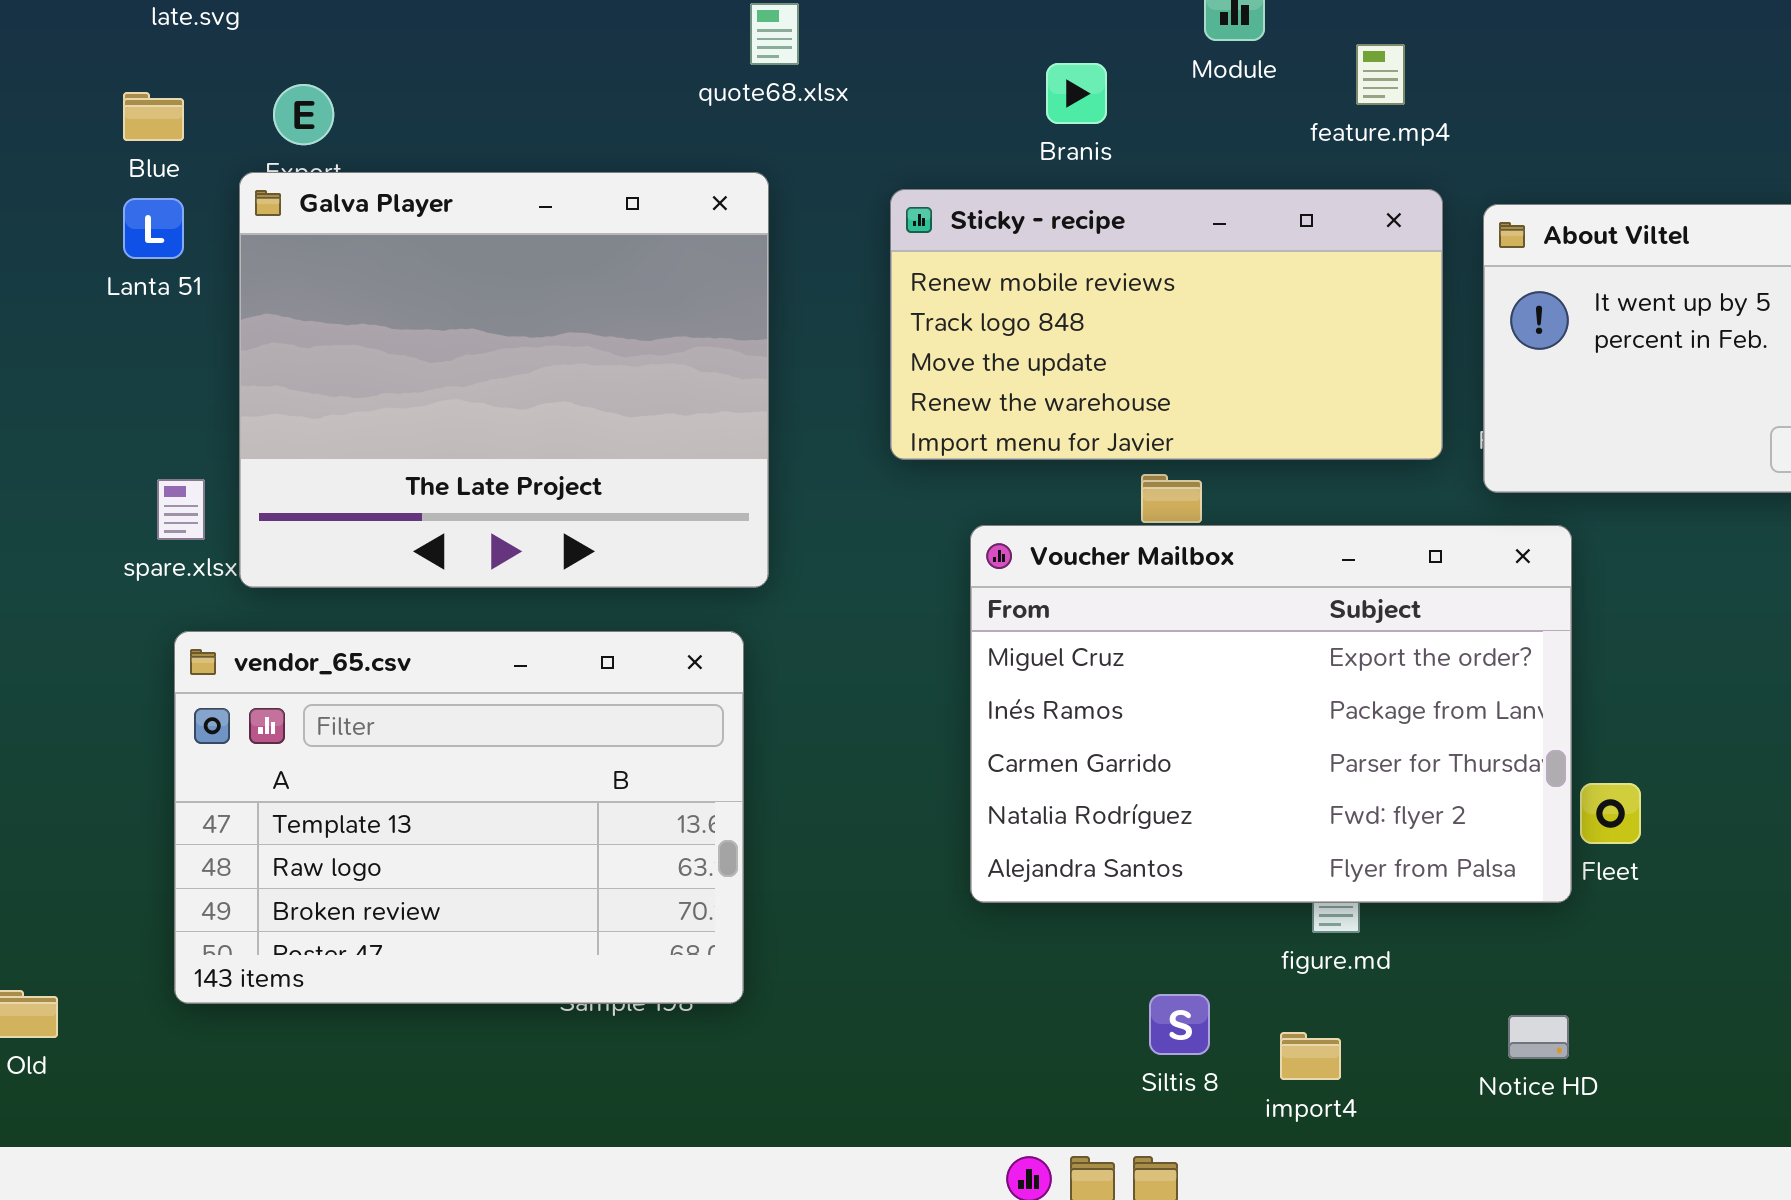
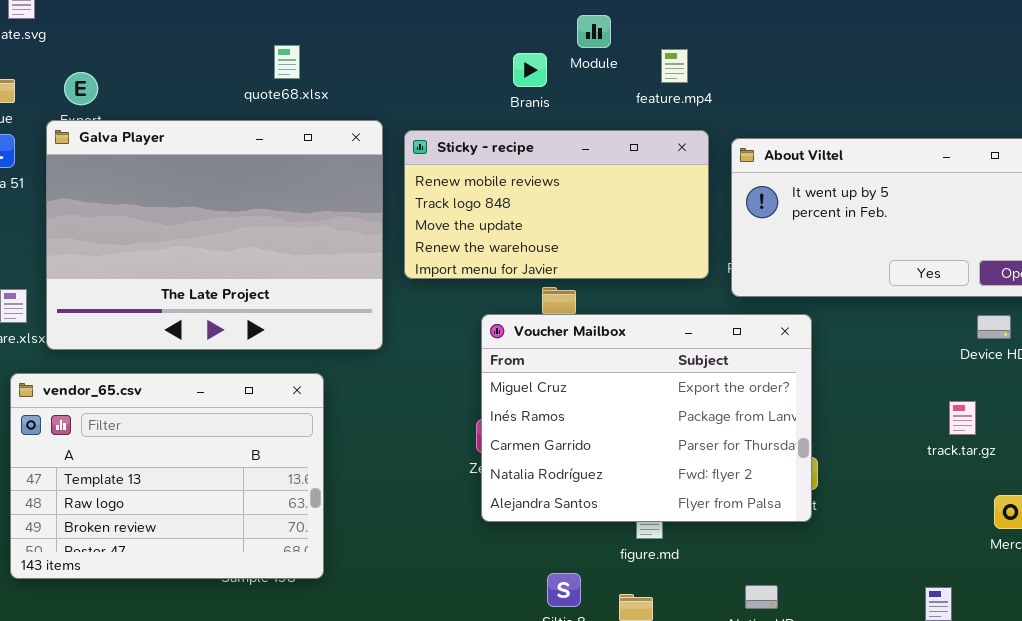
quote68.xlsx: [750,3,799,65] -> [274,45,300,79], moved
Branis: [1046,63,1107,124] -> [513,53,547,87], moved
Galva Player: [239,172,769,588] -> [46,120,383,350], resized
Voucher Mailbox: [970,525,1572,903] -> [481,314,812,522], moved

